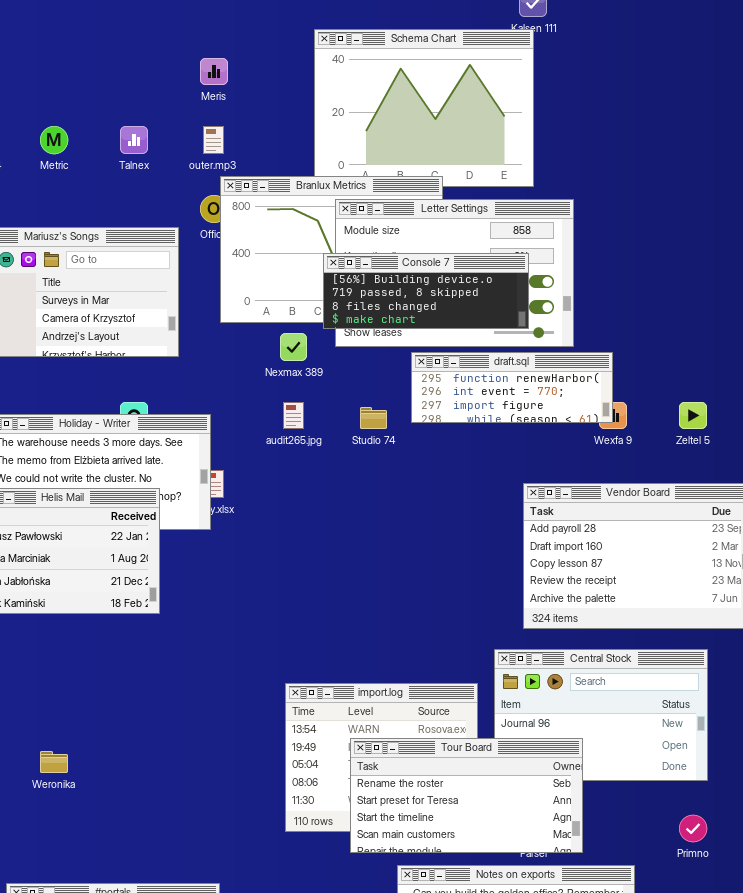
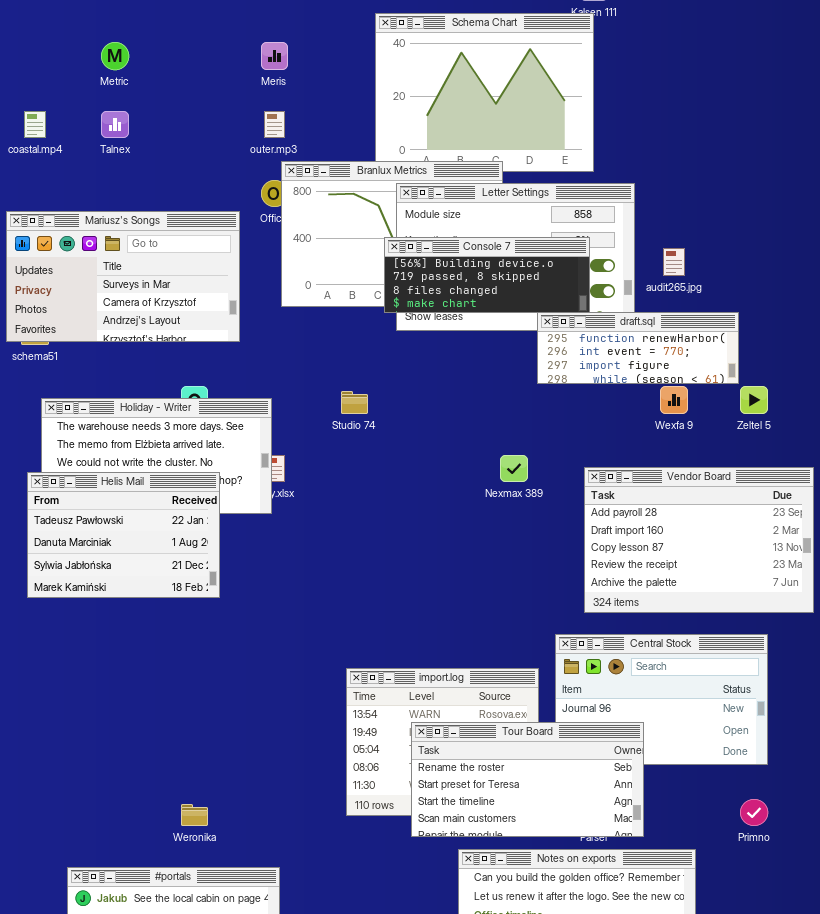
Metric: [40,126,68,154] -> [101,42,129,70], moved
Talnex: [120,126,148,154] -> [101,111,129,138], moved
Nexmax 389: [280,333,307,361] -> [500,455,528,482], moved
draft.sql: [411,352,613,423] -> [537,312,739,384], moved
audit265.jpg: [283,402,304,429] -> [663,248,685,276], moved
Studio 74: [360,407,387,429] -> [341,391,368,414], moved
Weronika: [40,751,68,773] -> [181,804,208,826], moved

